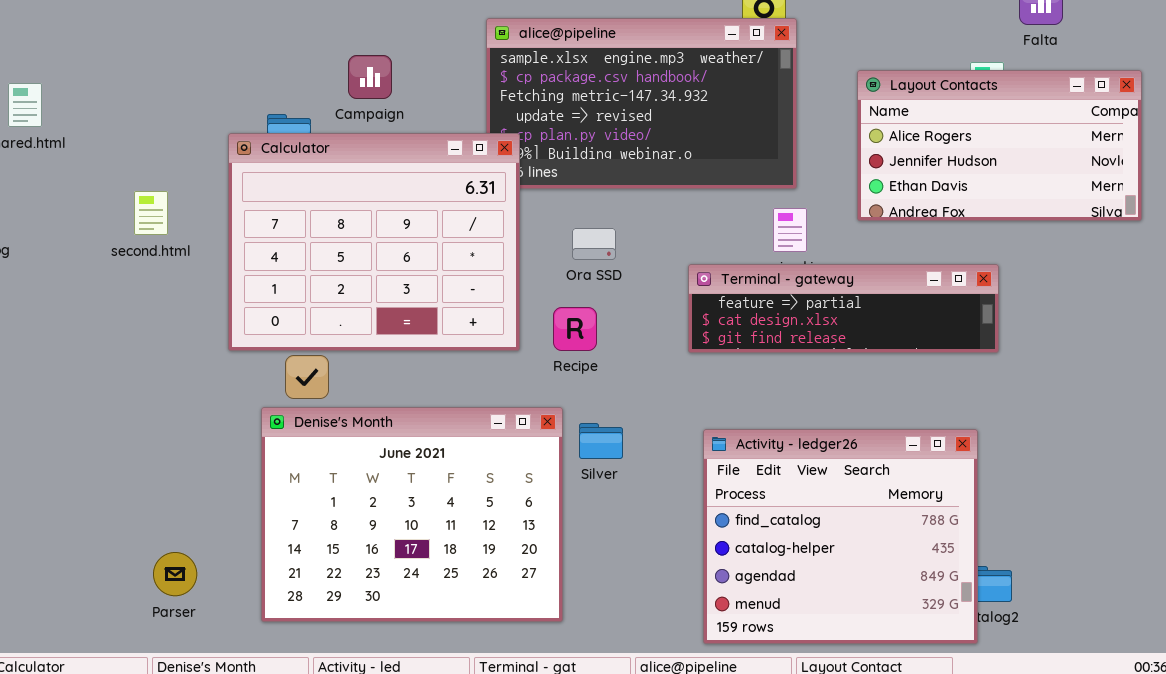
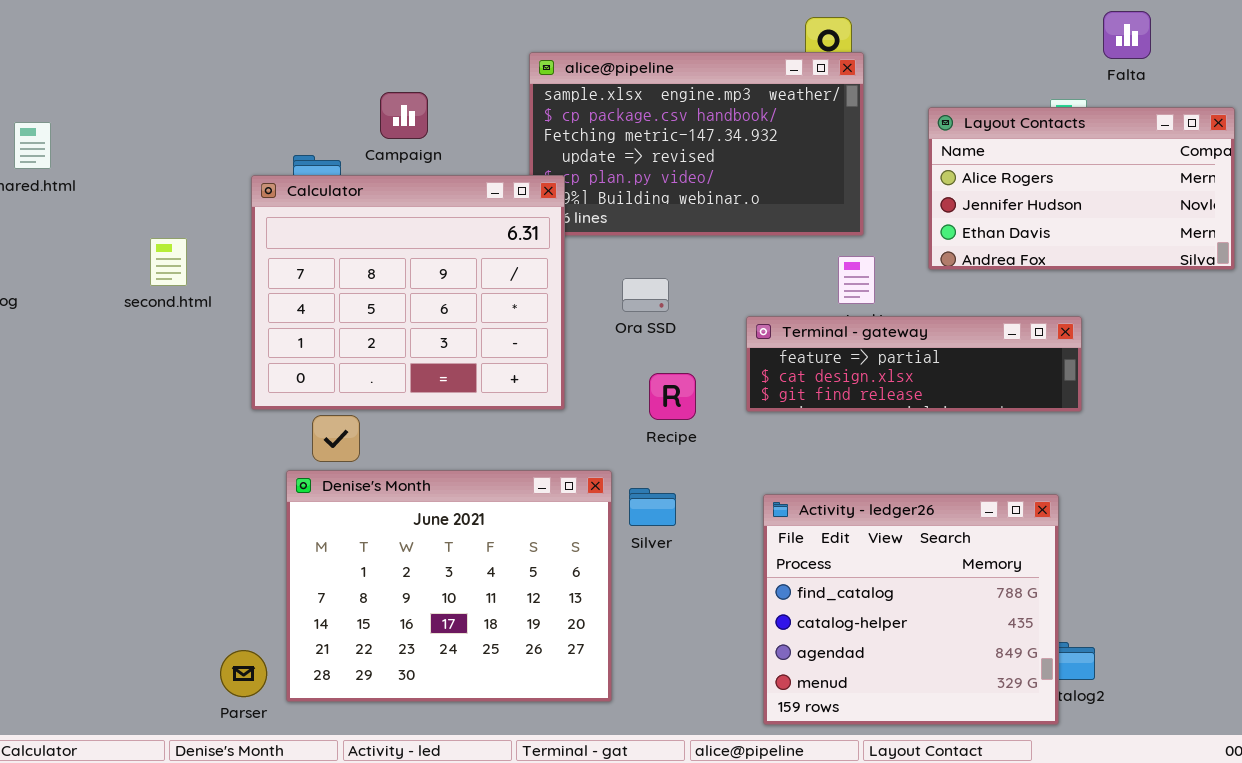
Recipe: [553,307,597,351] -> [649,373,696,420], moved
Parser: [153,552,197,596] -> [220,650,267,697], moved

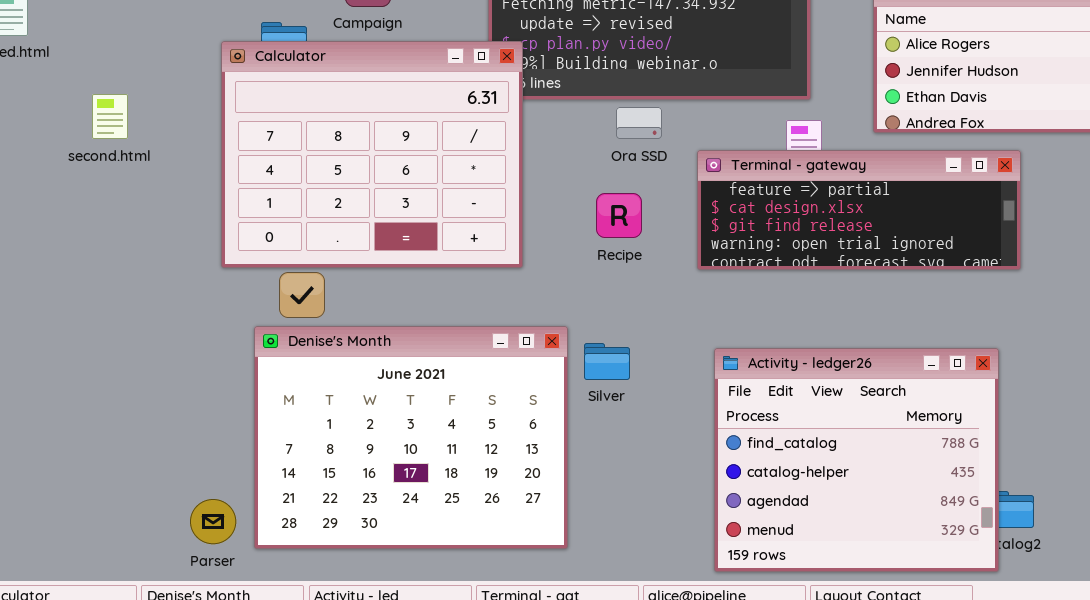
second.html: [150,238,187,286] -> [92,94,128,139], moved
Ora SSD: [622,278,669,312] -> [616,107,662,139], moved
Terminal - gateway: [746,316,1082,412] -> [697,150,1021,270], resized
Recipe: [649,373,696,420] -> [596,193,642,238], moved

